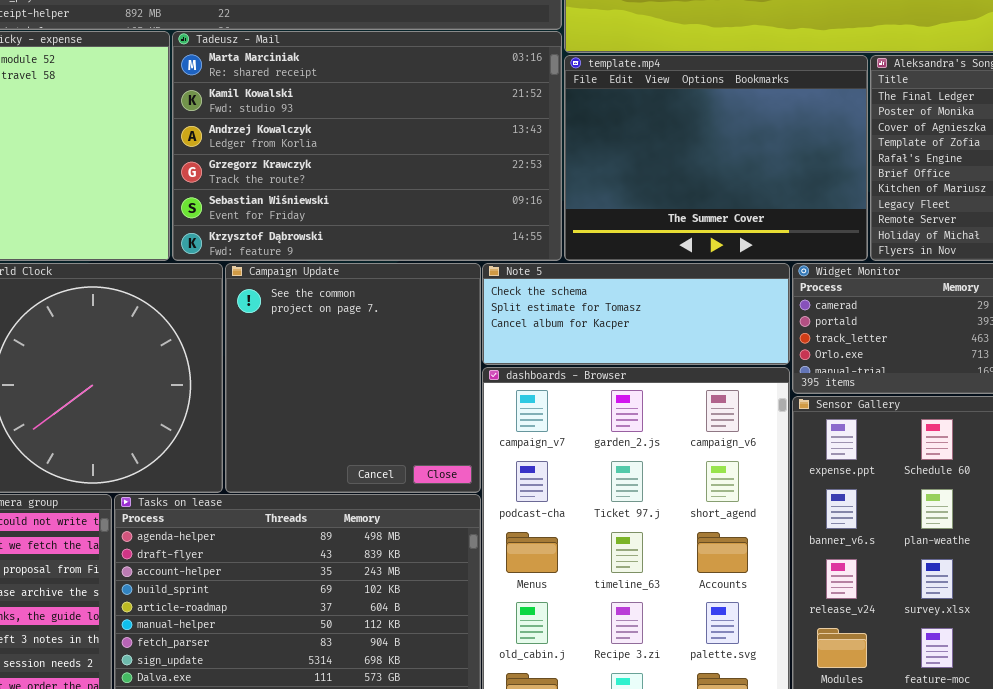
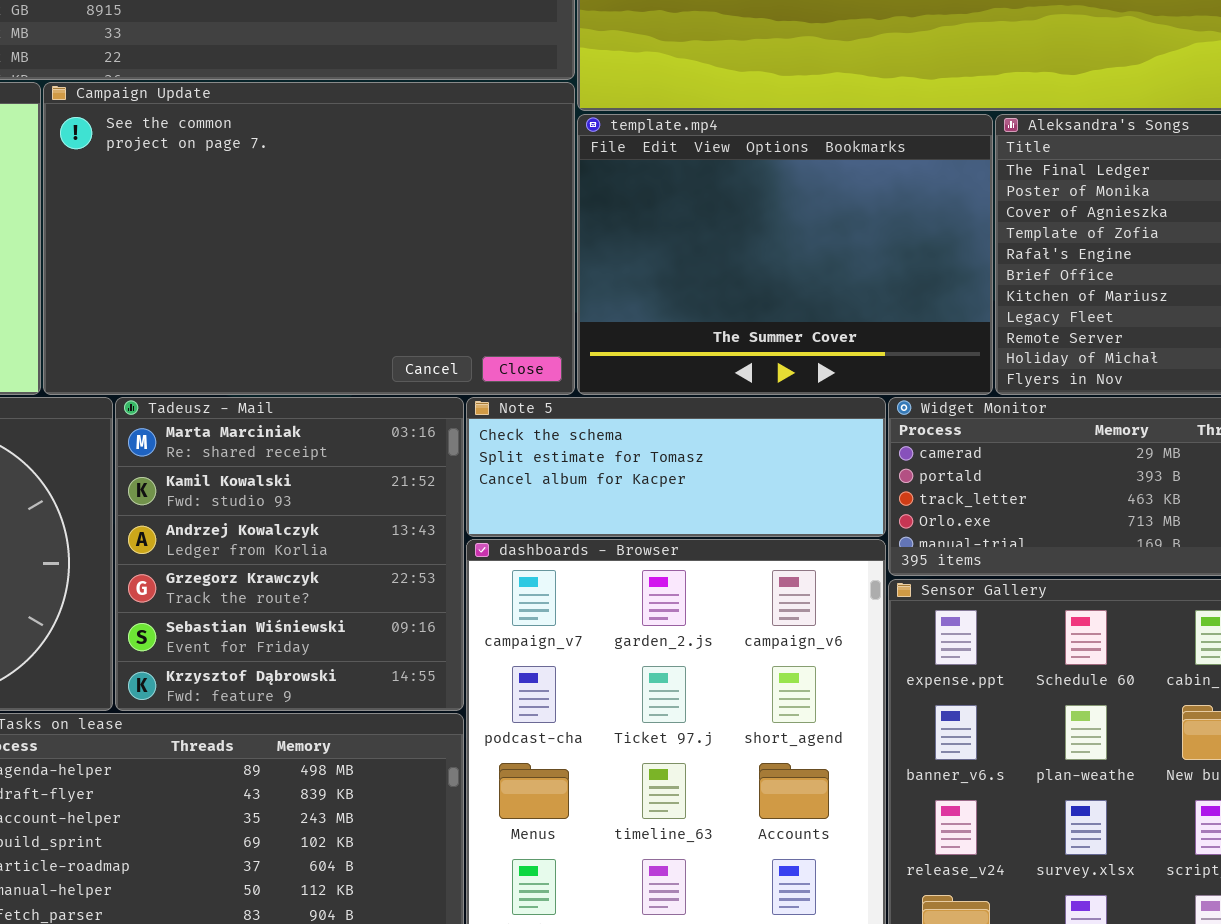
Tadeusz - Mail: [172,31,562,261] -> [115,397,464,711], moved, resized
Campaign Update: [225,263,481,493] -> [43,82,575,395], moved, resized

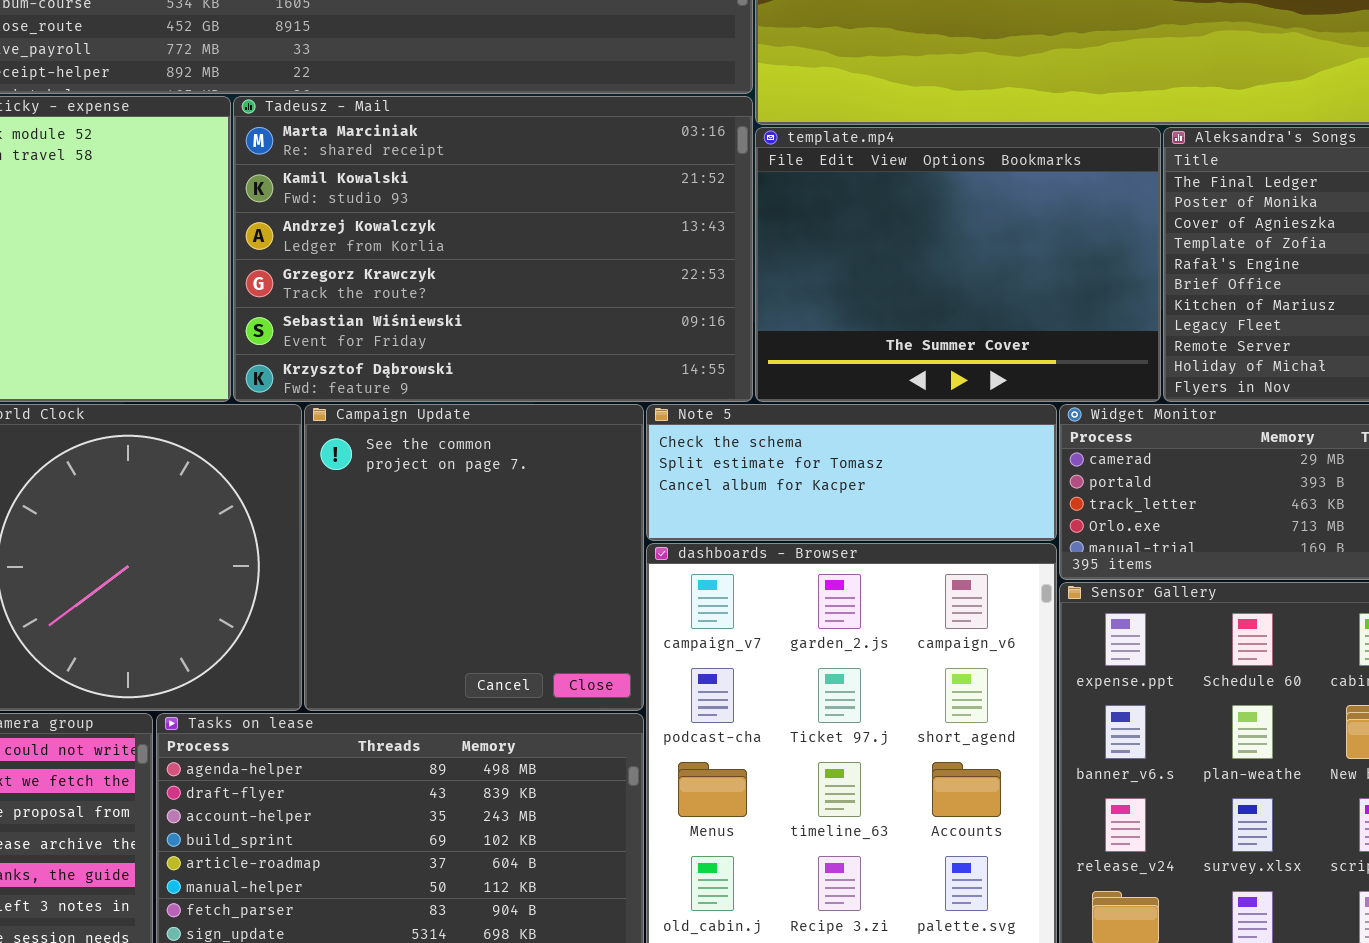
Campaign Update: [43,82,575,395] -> [304,404,644,711], moved, resized
Tadeusz - Mail: [115,397,464,711] -> [233,96,753,402], moved, resized

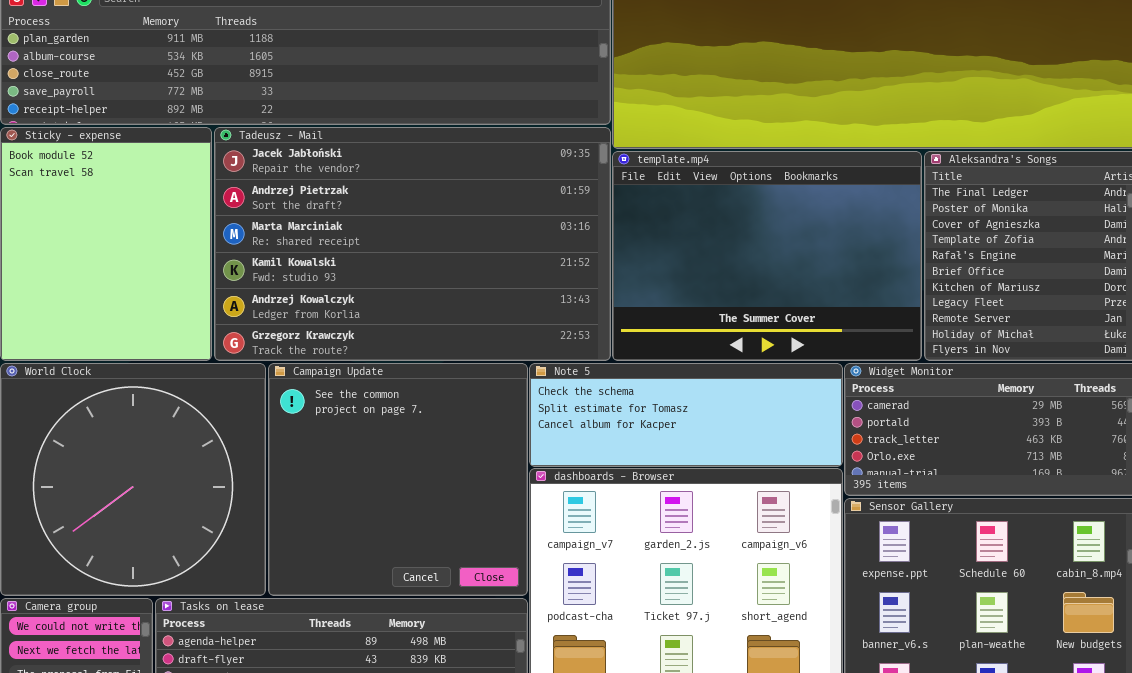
Tadeusz - Mail: [233,96,753,402] -> [214,127,611,361], scrolled up 2 rows

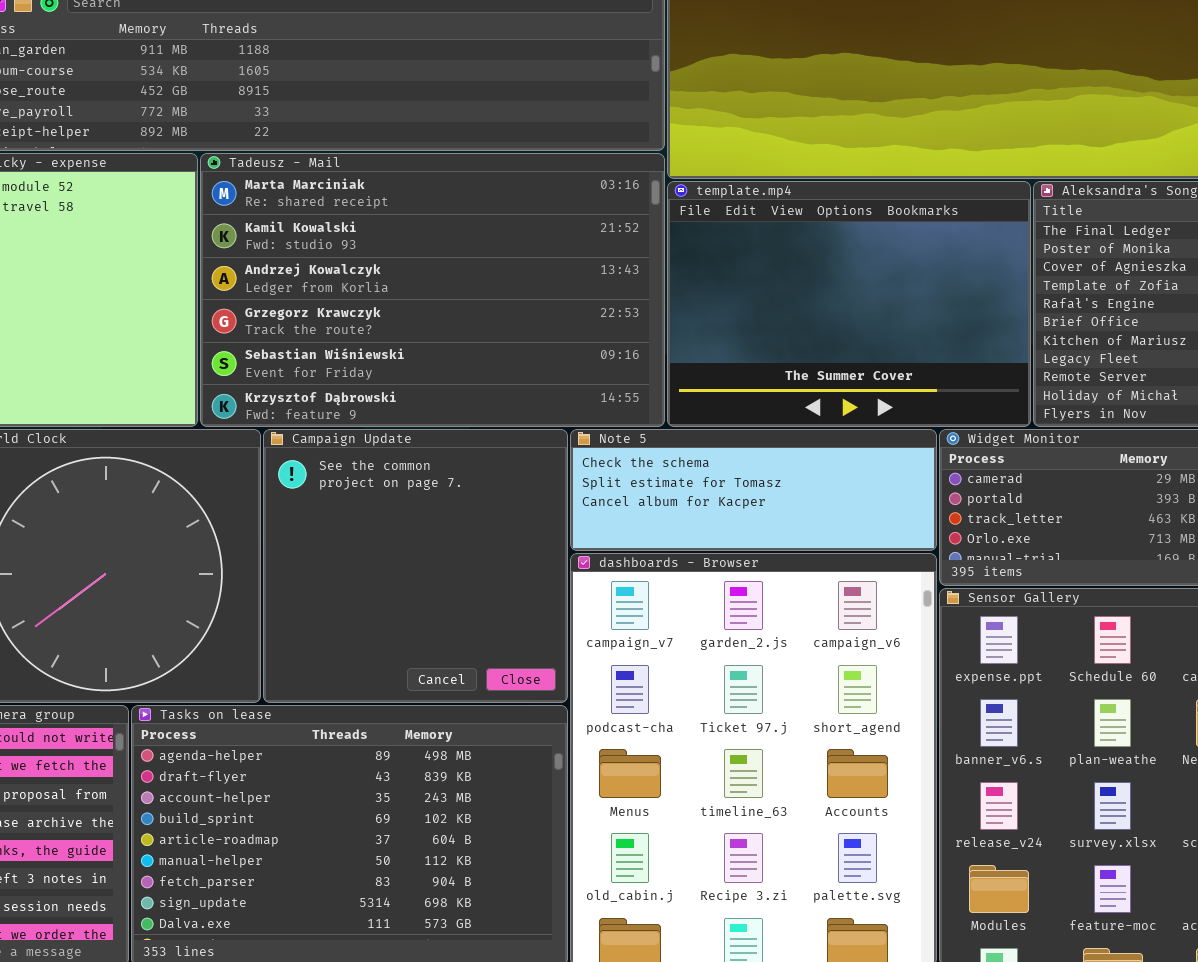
Tadeusz - Mail: [214,127,611,361] -> [200,153,665,427], scrolled down 2 rows

